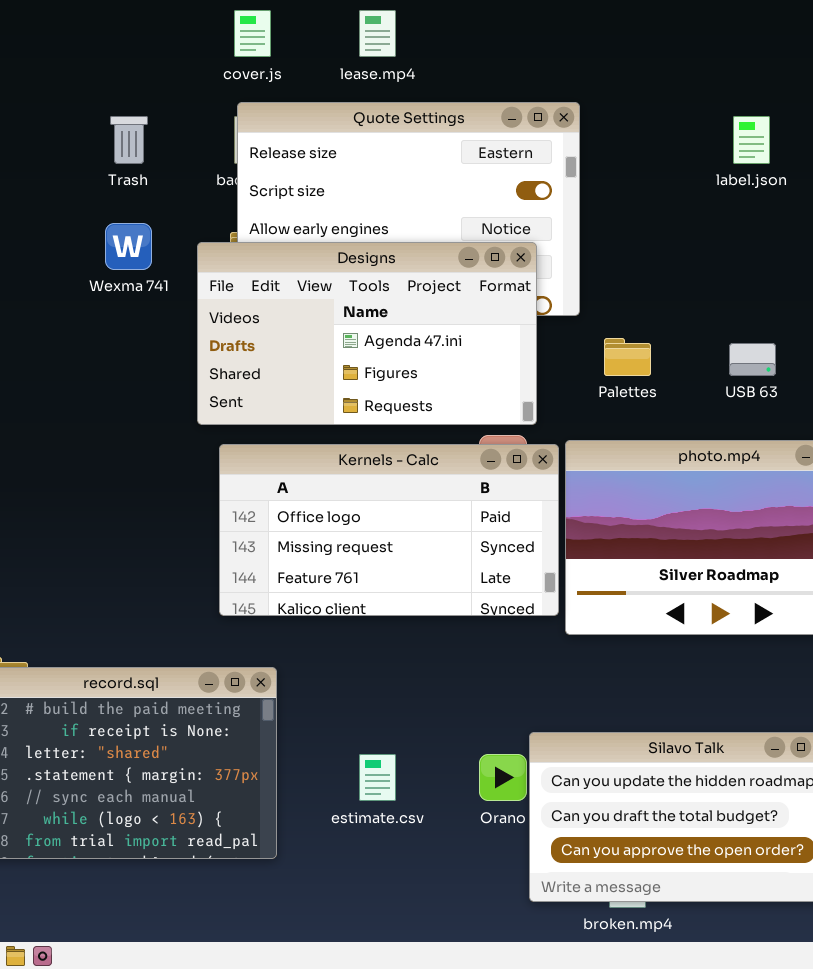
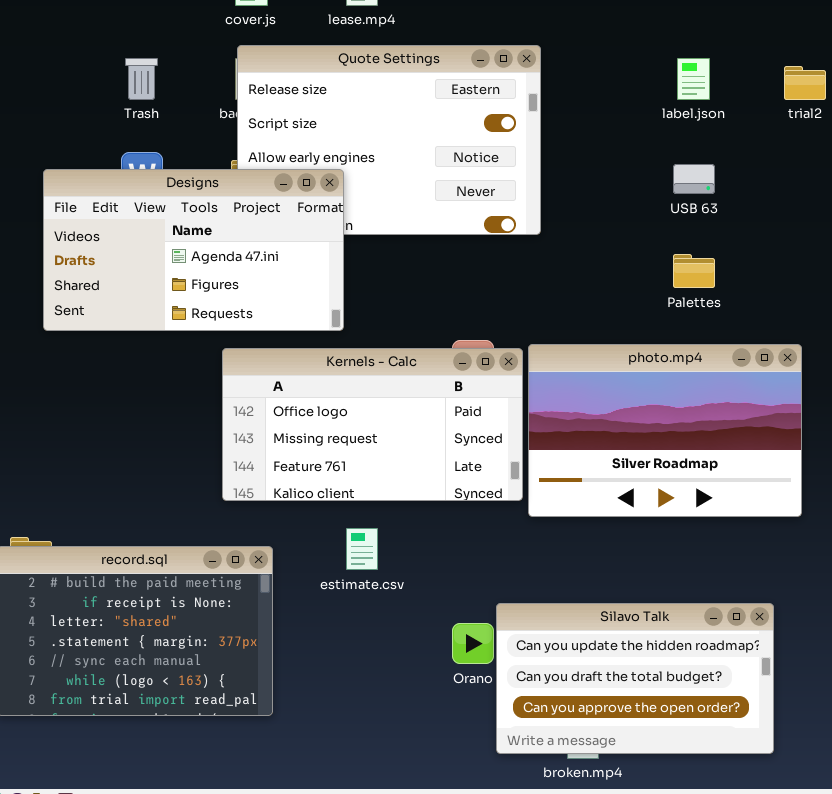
Designs: [197,242,537,425] -> [43,169,344,331], moved
Palettes: [604,338,651,376] -> [673,254,715,288], moved
USB 63: [729,343,776,376] -> [673,164,715,194], moved
estimate.csv: [359,754,396,801] -> [346,528,378,570], moved

